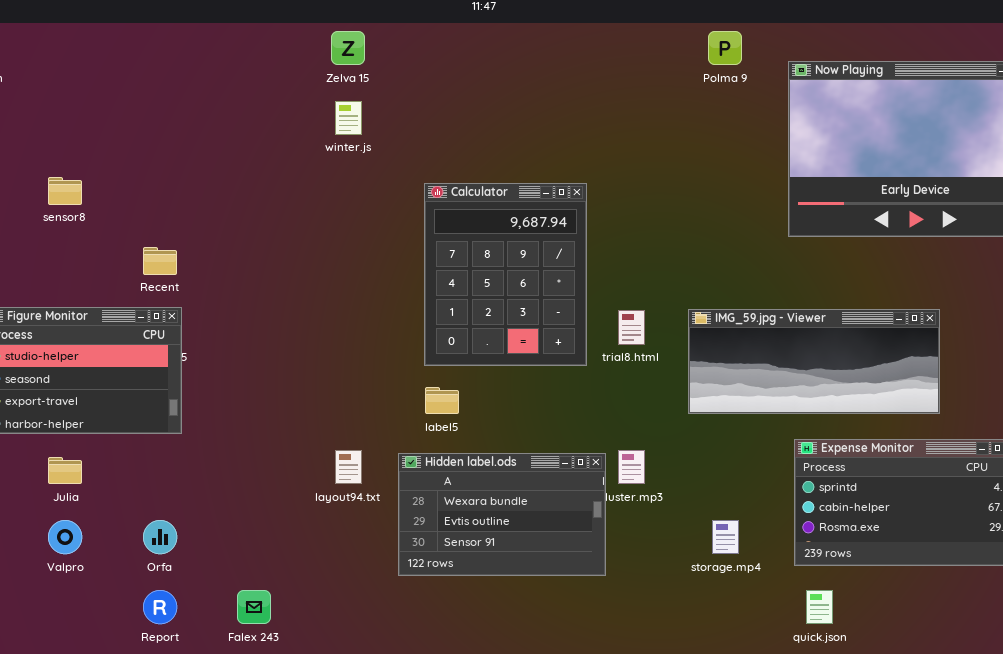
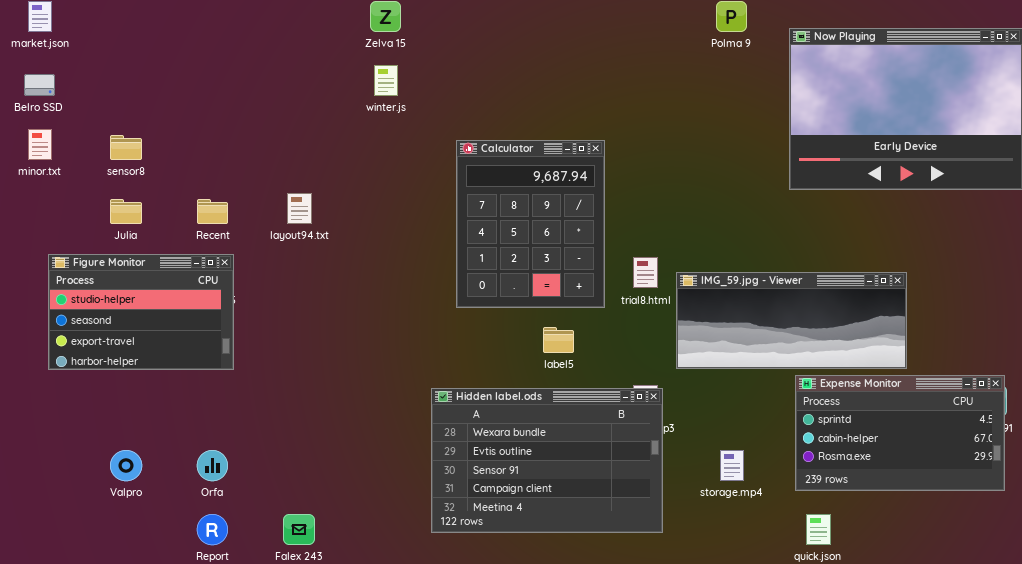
IMG_59.jpg - Viewer: [688,309,940,414] -> [676,272,907,369], moved
label5: [425,387,459,414] -> [543,327,574,353], moved
layout94.txt: [335,450,362,484] -> [287,193,312,224], moved
Hidden label.ods: [398,453,606,576] -> [431,388,663,533], resized
Julia: [48,457,82,484] -> [110,199,142,224], moved

